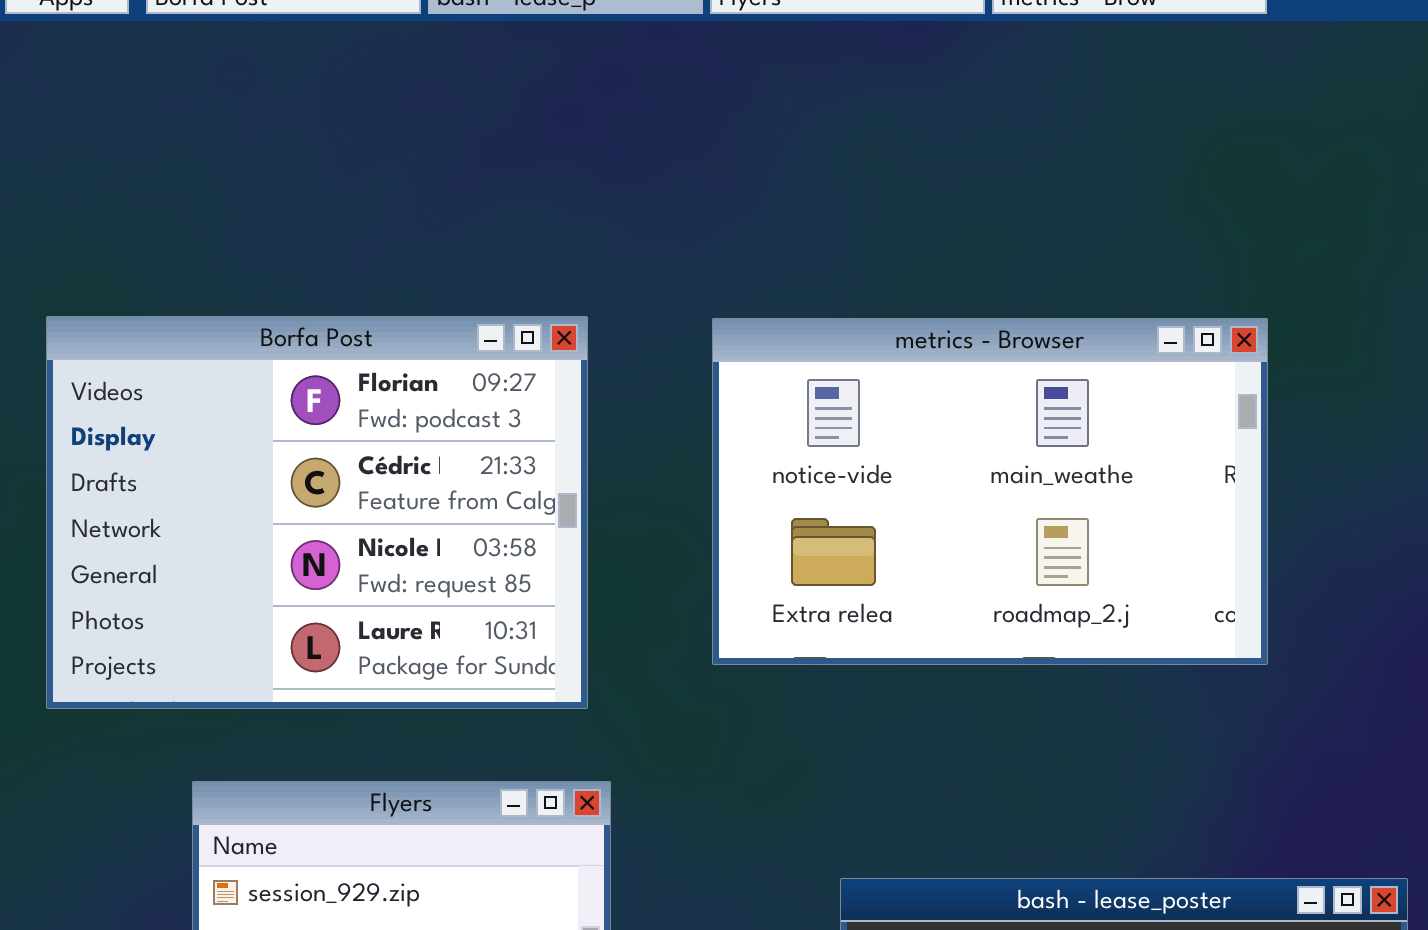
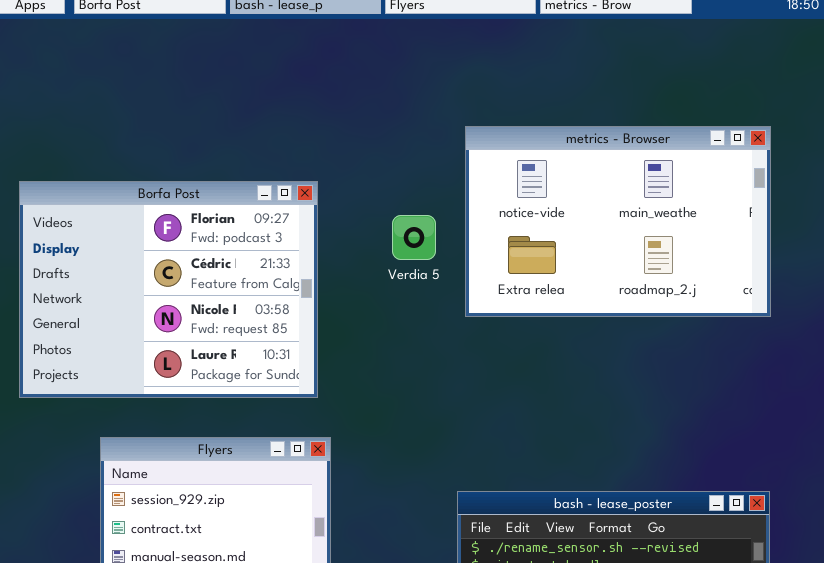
metrics - Browser: [712,318,1268,665] -> [465,126,771,317], moved

